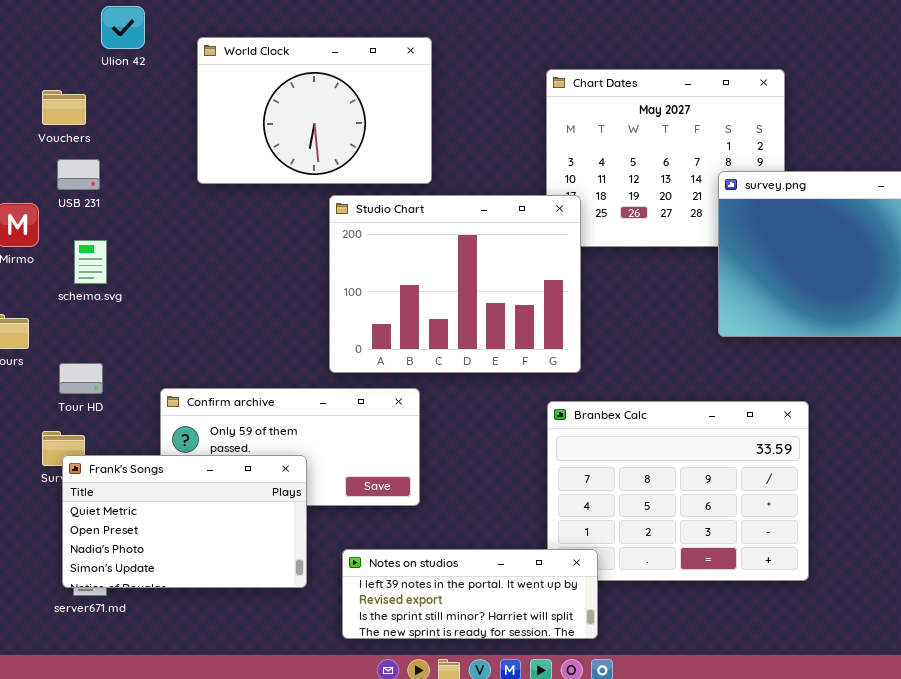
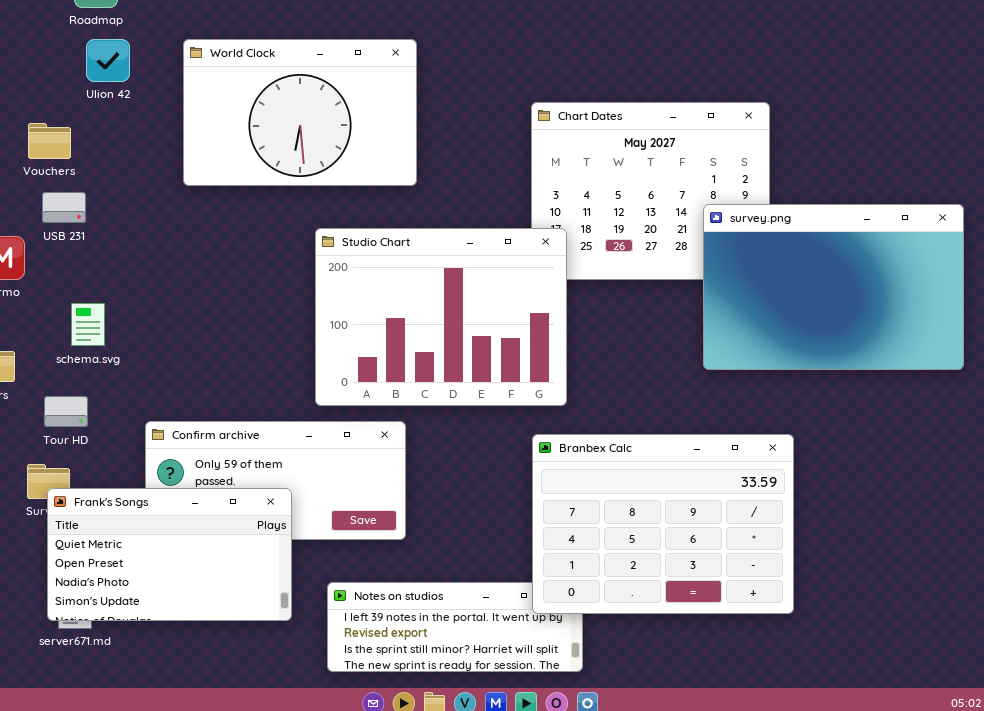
World Clock: [197,37,432,184] -> [183,39,417,186], moved
schema.svg: [74,240,107,284] -> [71,303,105,346], moved
Branbex Calc: [547,401,809,581] -> [532,434,794,614], raised

